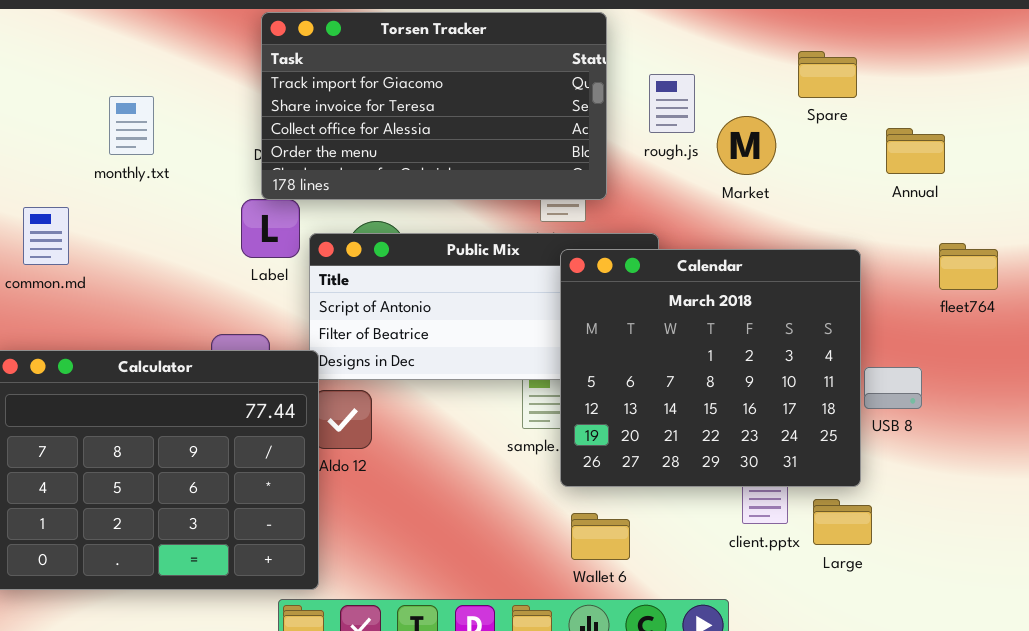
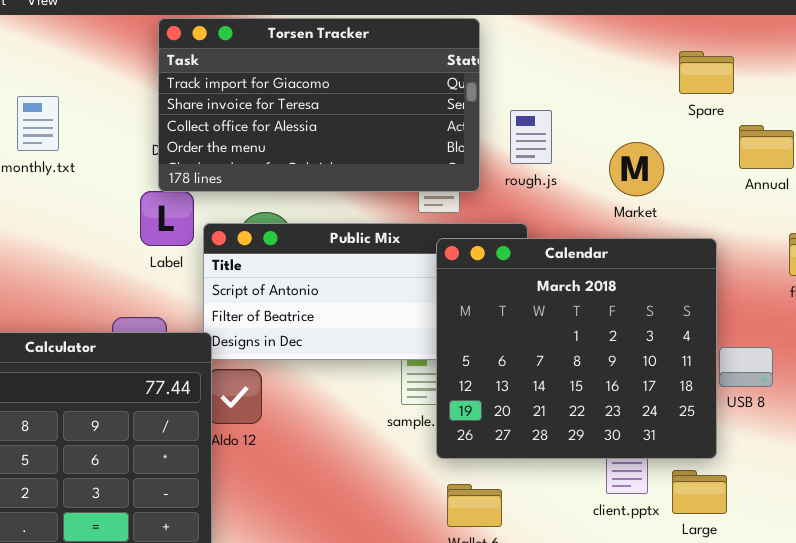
Spare: [798,51,857,98] -> [679,51,734,94], moved
rough.js: [649,74,695,133] -> [510,110,552,164], moved
Market: [717,116,776,175] -> [609,142,664,196], moved

